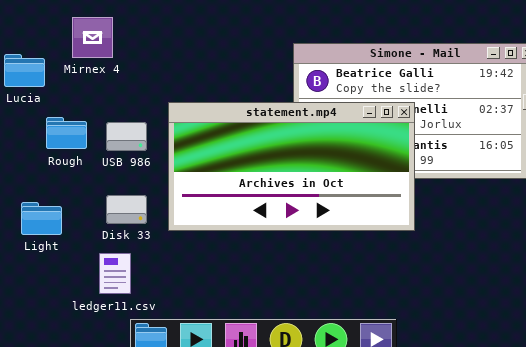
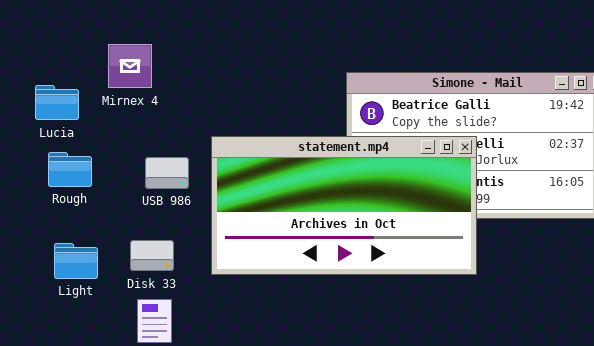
Rough: [46,117,87,149] -> [48,152,92,187], moved
Disk 33: [106,195,147,224] -> [130,240,174,271], moved

